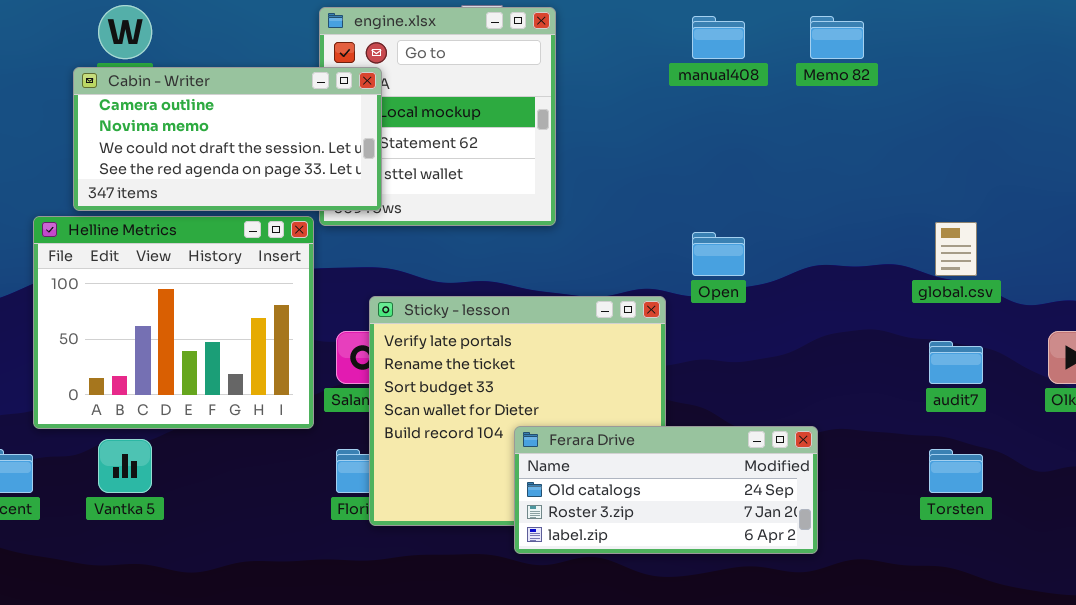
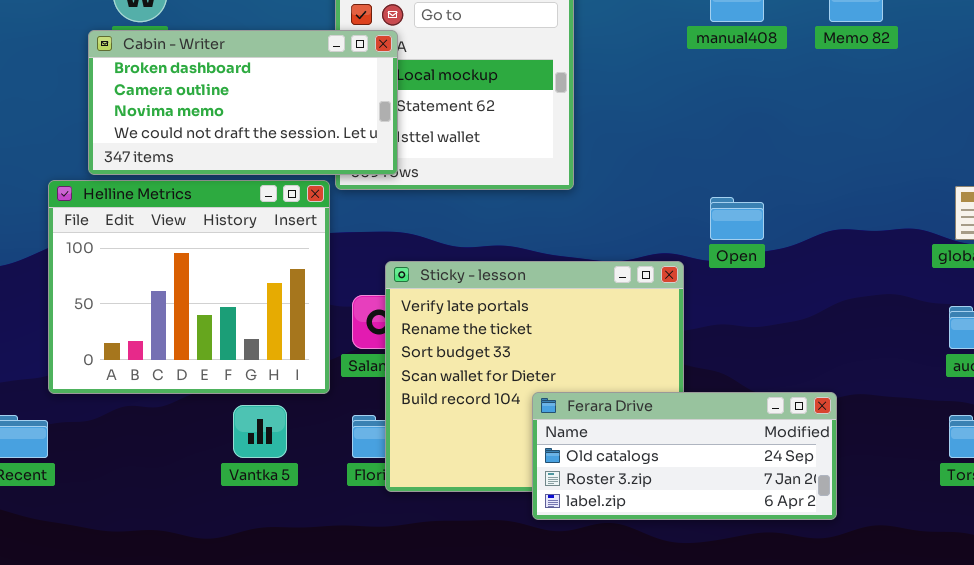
Cabin - Writer: [73,67,382,211] -> [88,30,398,175], scrolled up 1 row
Vantka 5: [98,439,152,493] -> [233,405,287,458], moved

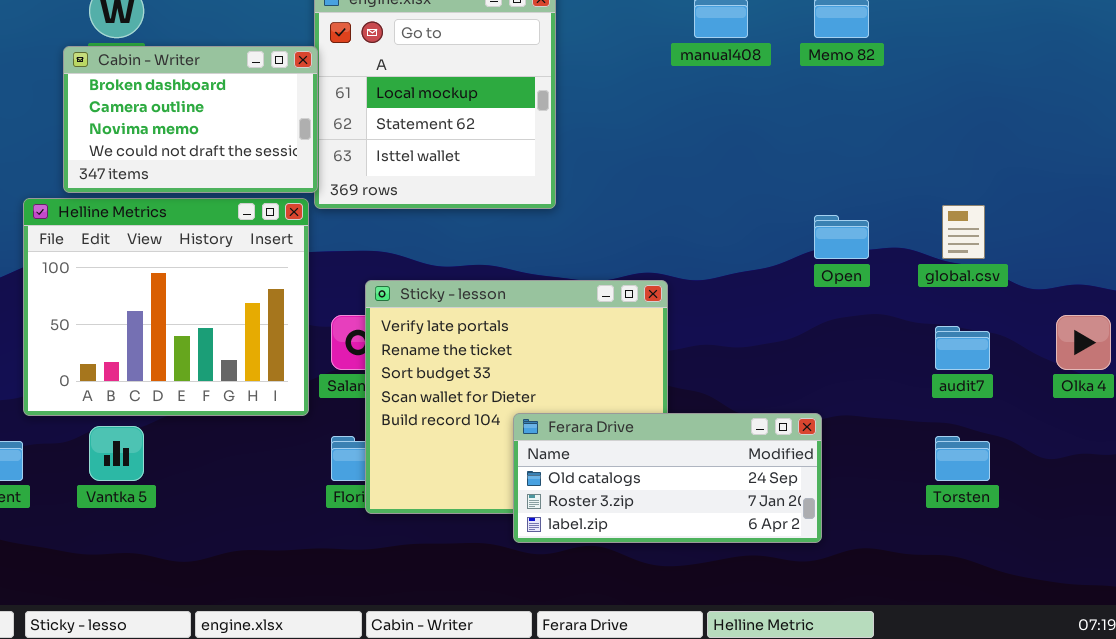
Cabin - Writer: [88,30,398,175] -> [63,46,318,193], resized
Open: [710,197,764,240] -> [814,215,869,259], moved
Vantka 5: [233,405,287,458] -> [89,426,144,481], moved

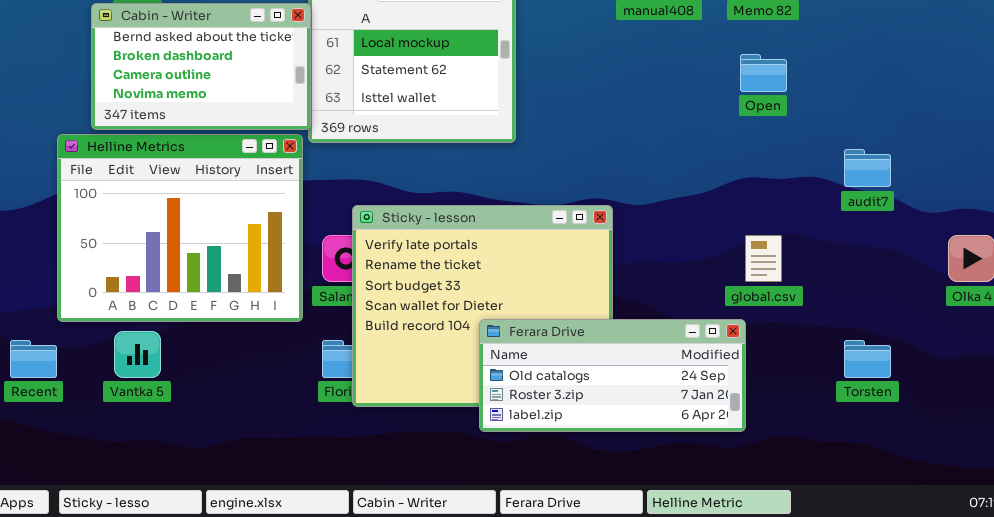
Cabin - Writer: [63,46,318,193] -> [91,3,311,130], scrolled up 1 row
global.csv: [942,205,985,259] -> [745,235,782,282], moved
Open: [814,215,869,259] -> [740,54,787,92], moved
audit7: [935,326,990,370] -> [844,149,891,187], moved

